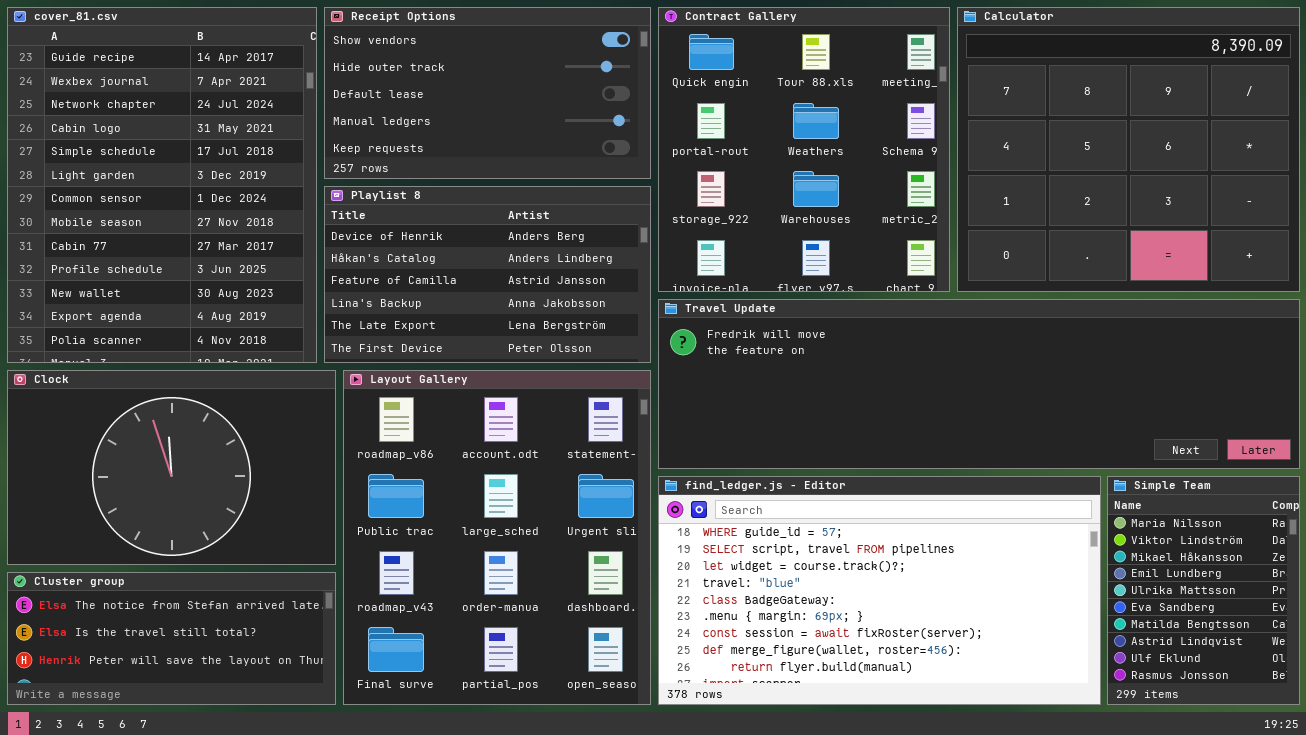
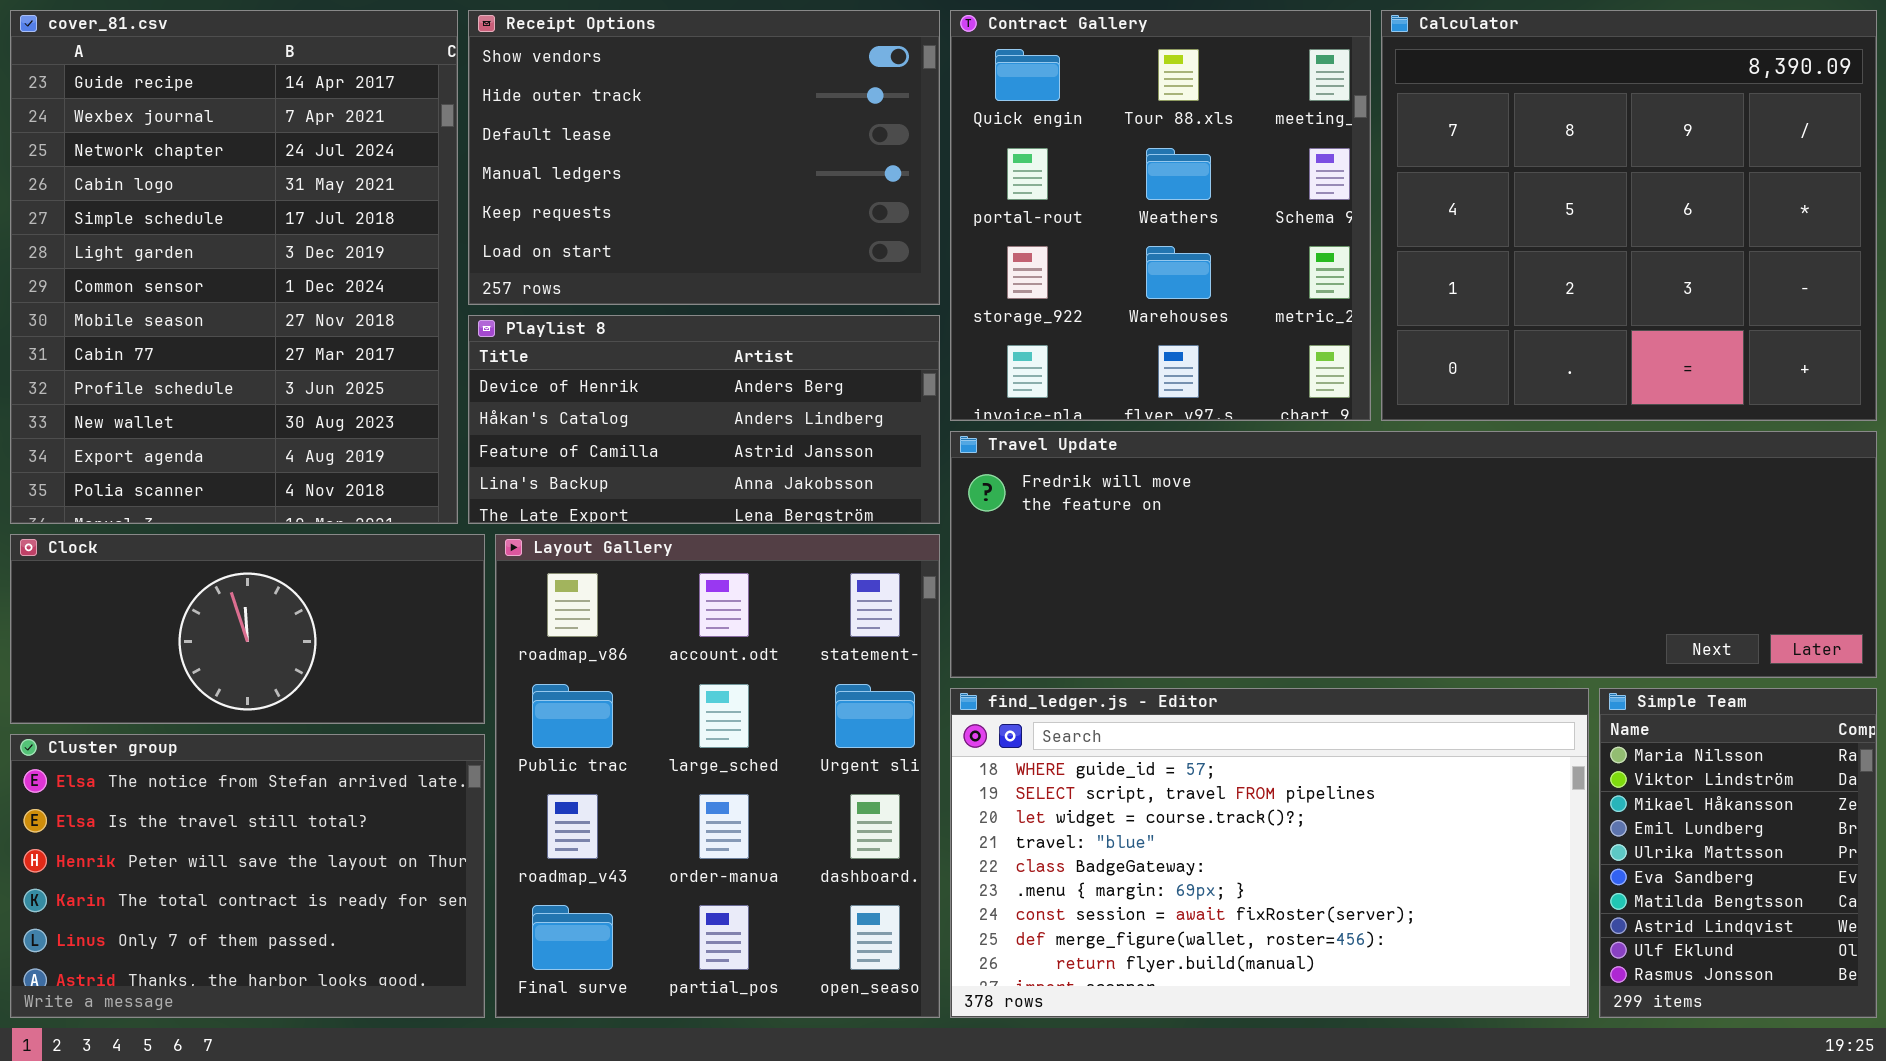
Receipt Options: [324,7,651,179] -> [468,10,940,305], resized
Playlist 8: [324,186,651,363] -> [468,315,940,524], resized
Clock: [7,370,336,565] -> [10,534,485,724], resized
Cluster group: [7,572,336,705] -> [10,734,485,1018], resized

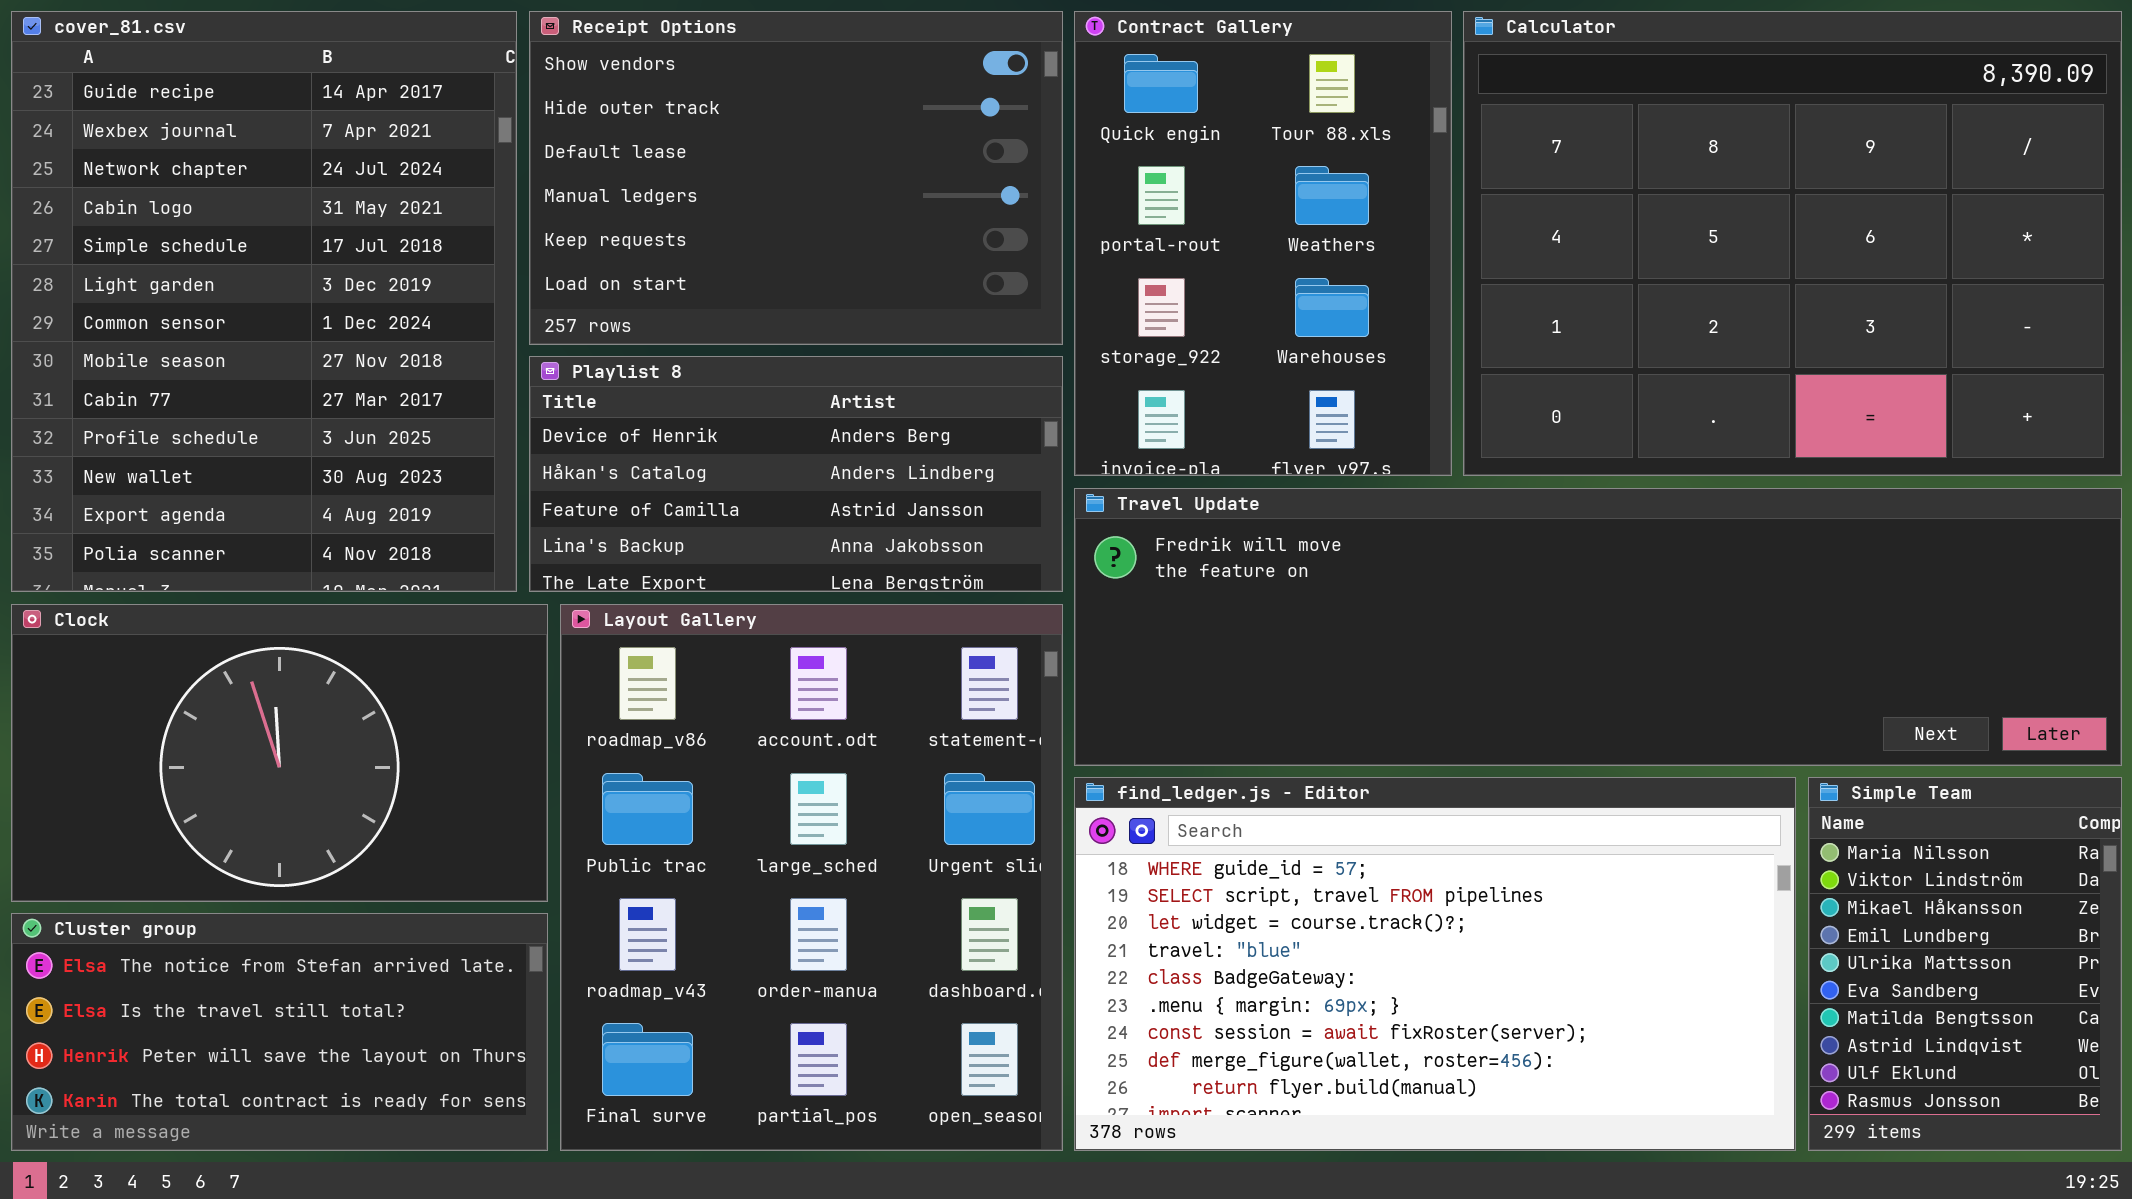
Contract Gallery: [950,10,1371,421] -> [1074,11,1452,476], resized
Calculator: [1381,10,1877,421] -> [1463,11,2122,476], resized
Clock: [10,534,485,724] -> [11,604,548,902], resized
Cluster group: [10,734,485,1018] -> [11,913,548,1151], resized

